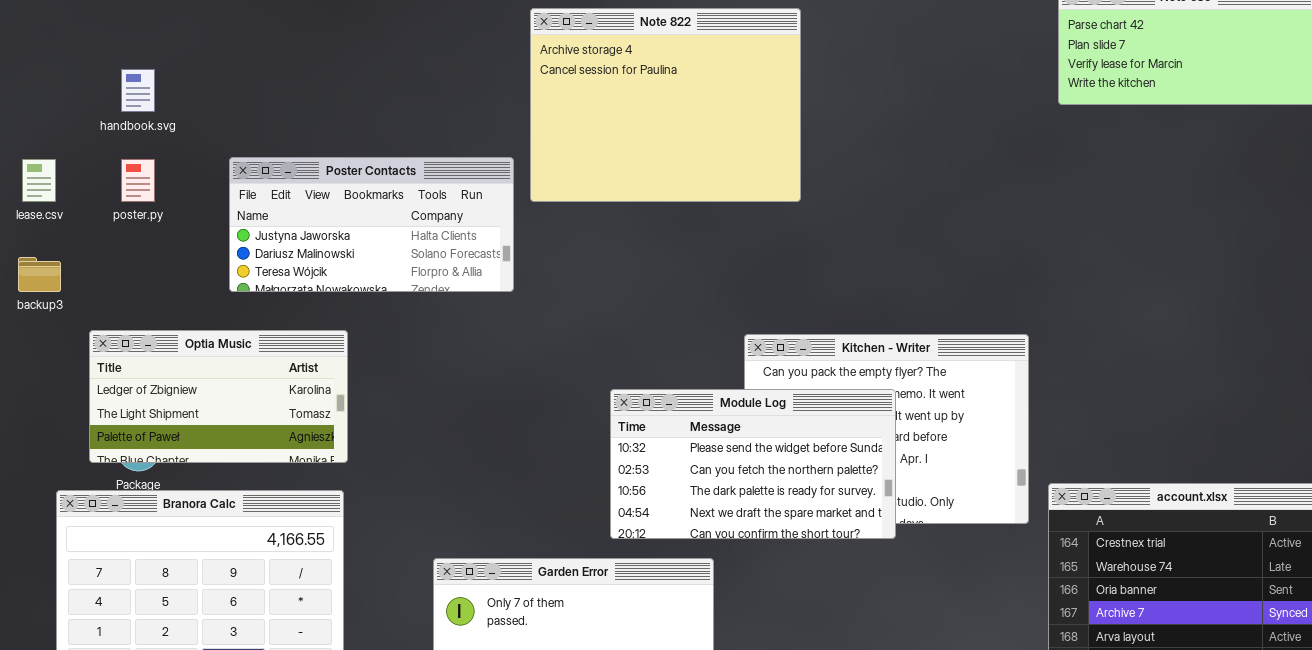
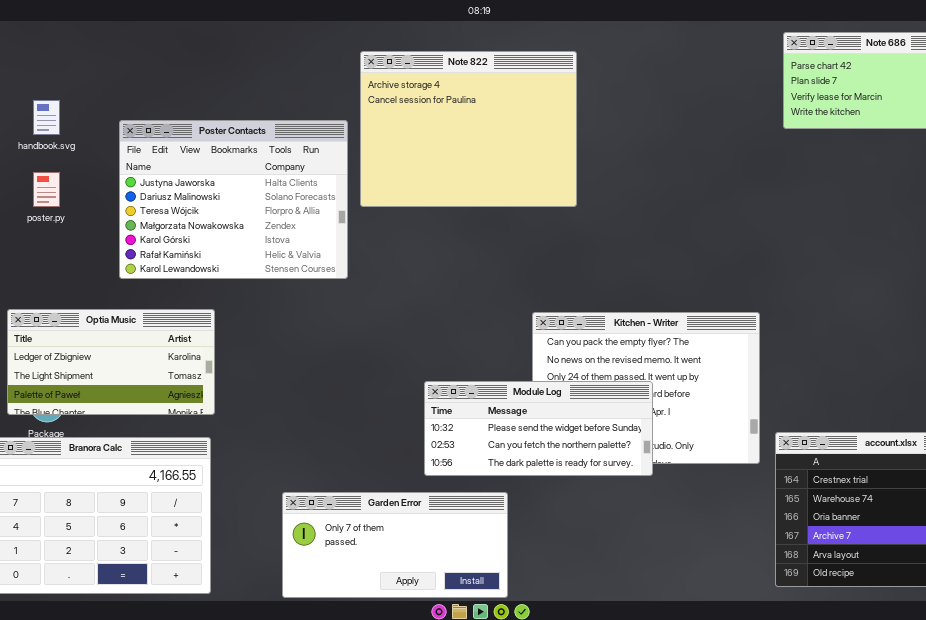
Poster Contacts: [229,157,514,292] -> [119,120,348,279], resized
Module Log: [610,389,896,539] -> [424,381,653,476], resized

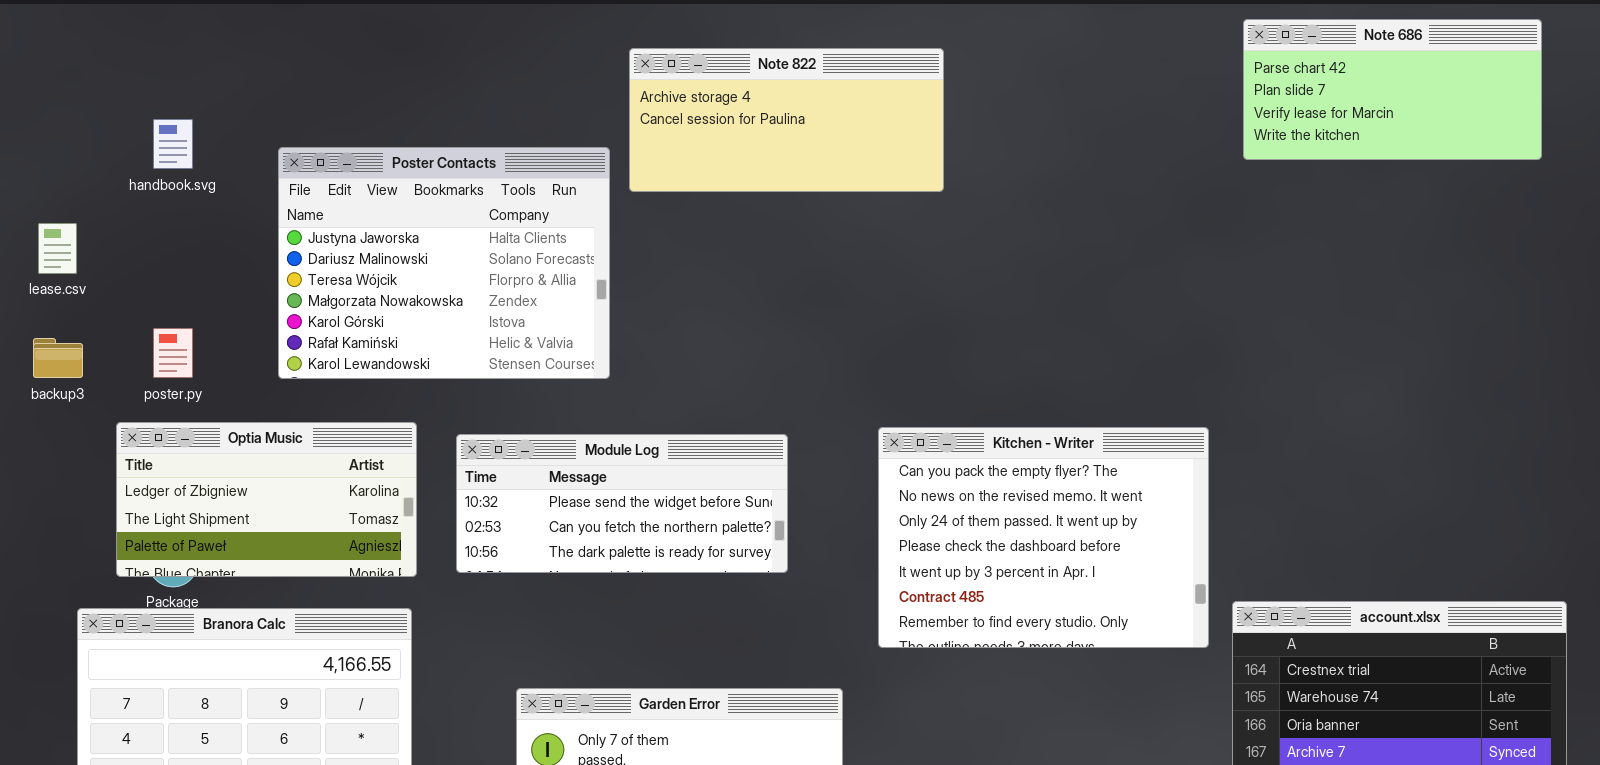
Note 822: [360,51,577,207] -> [629,48,944,192], resized
poster.py: [33,172,60,207] -> [153,328,193,378], moved
Module Log: [424,381,653,476] -> [456,434,788,573], moved

